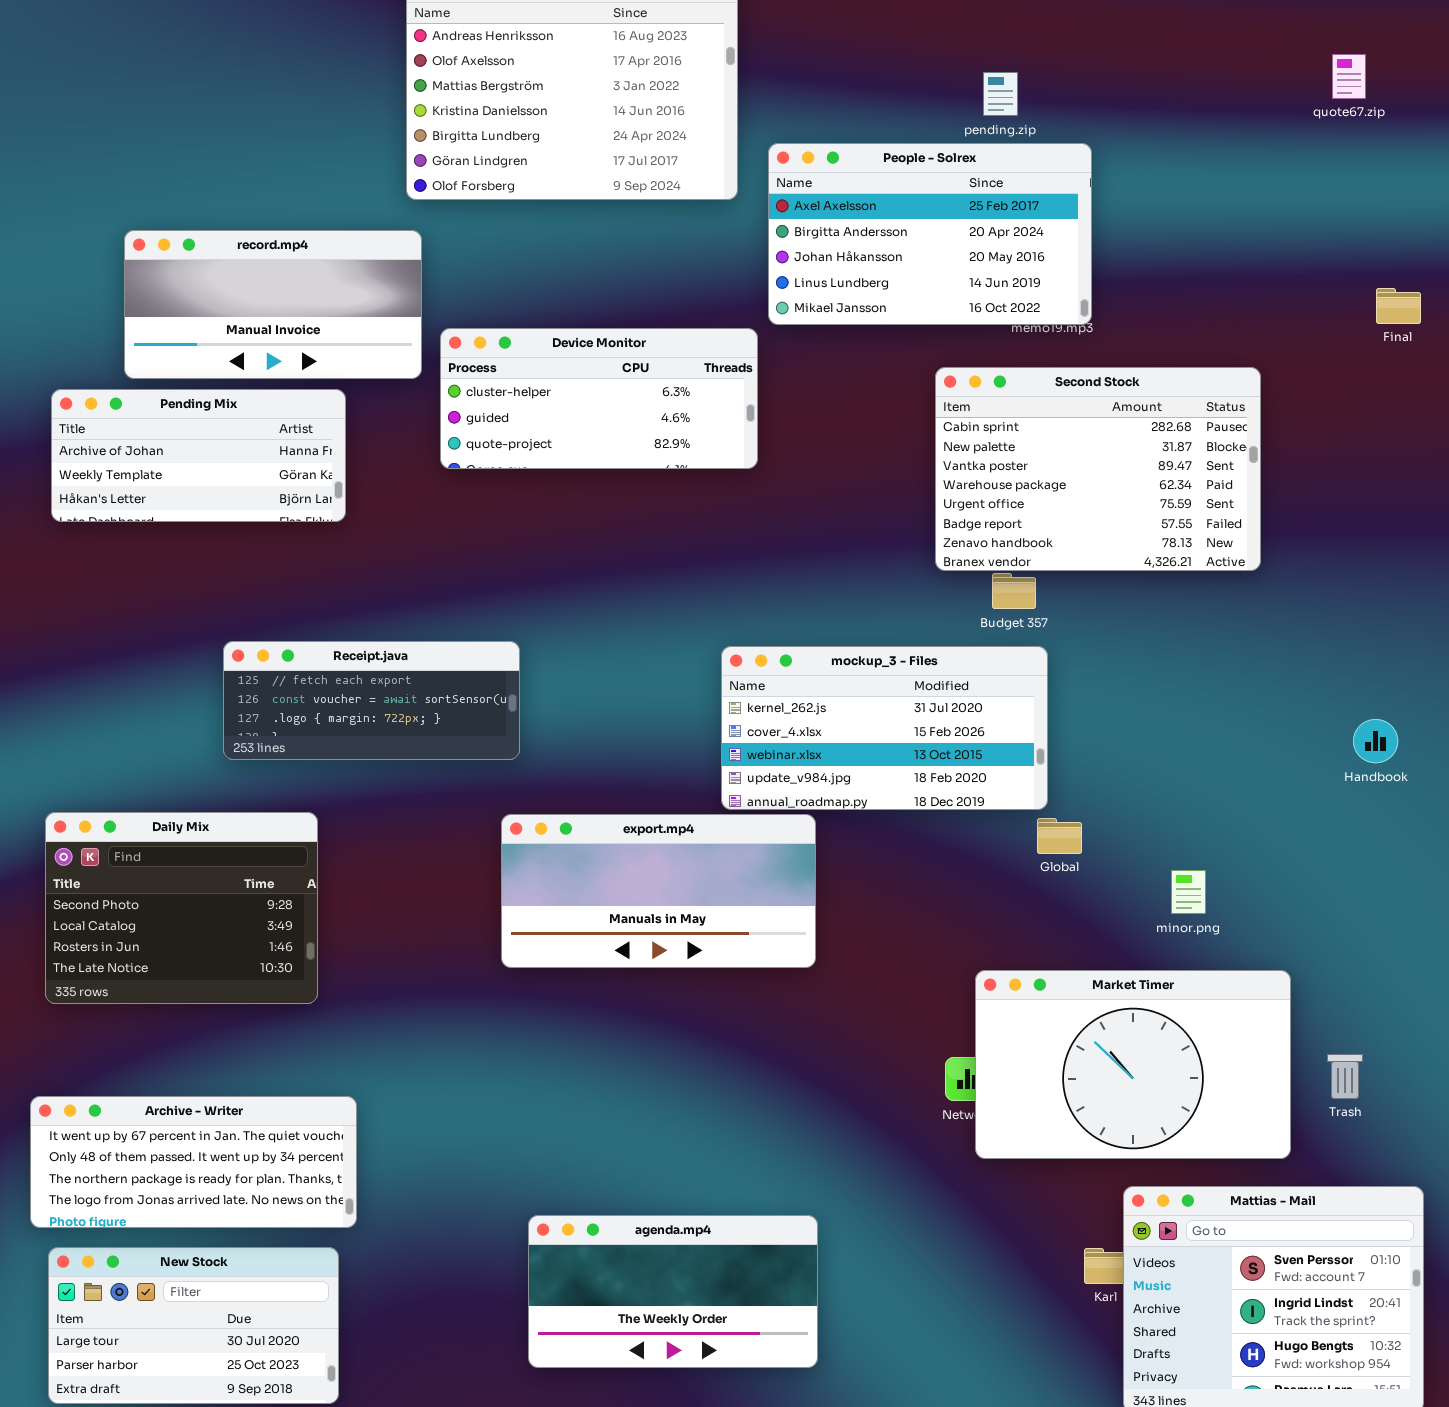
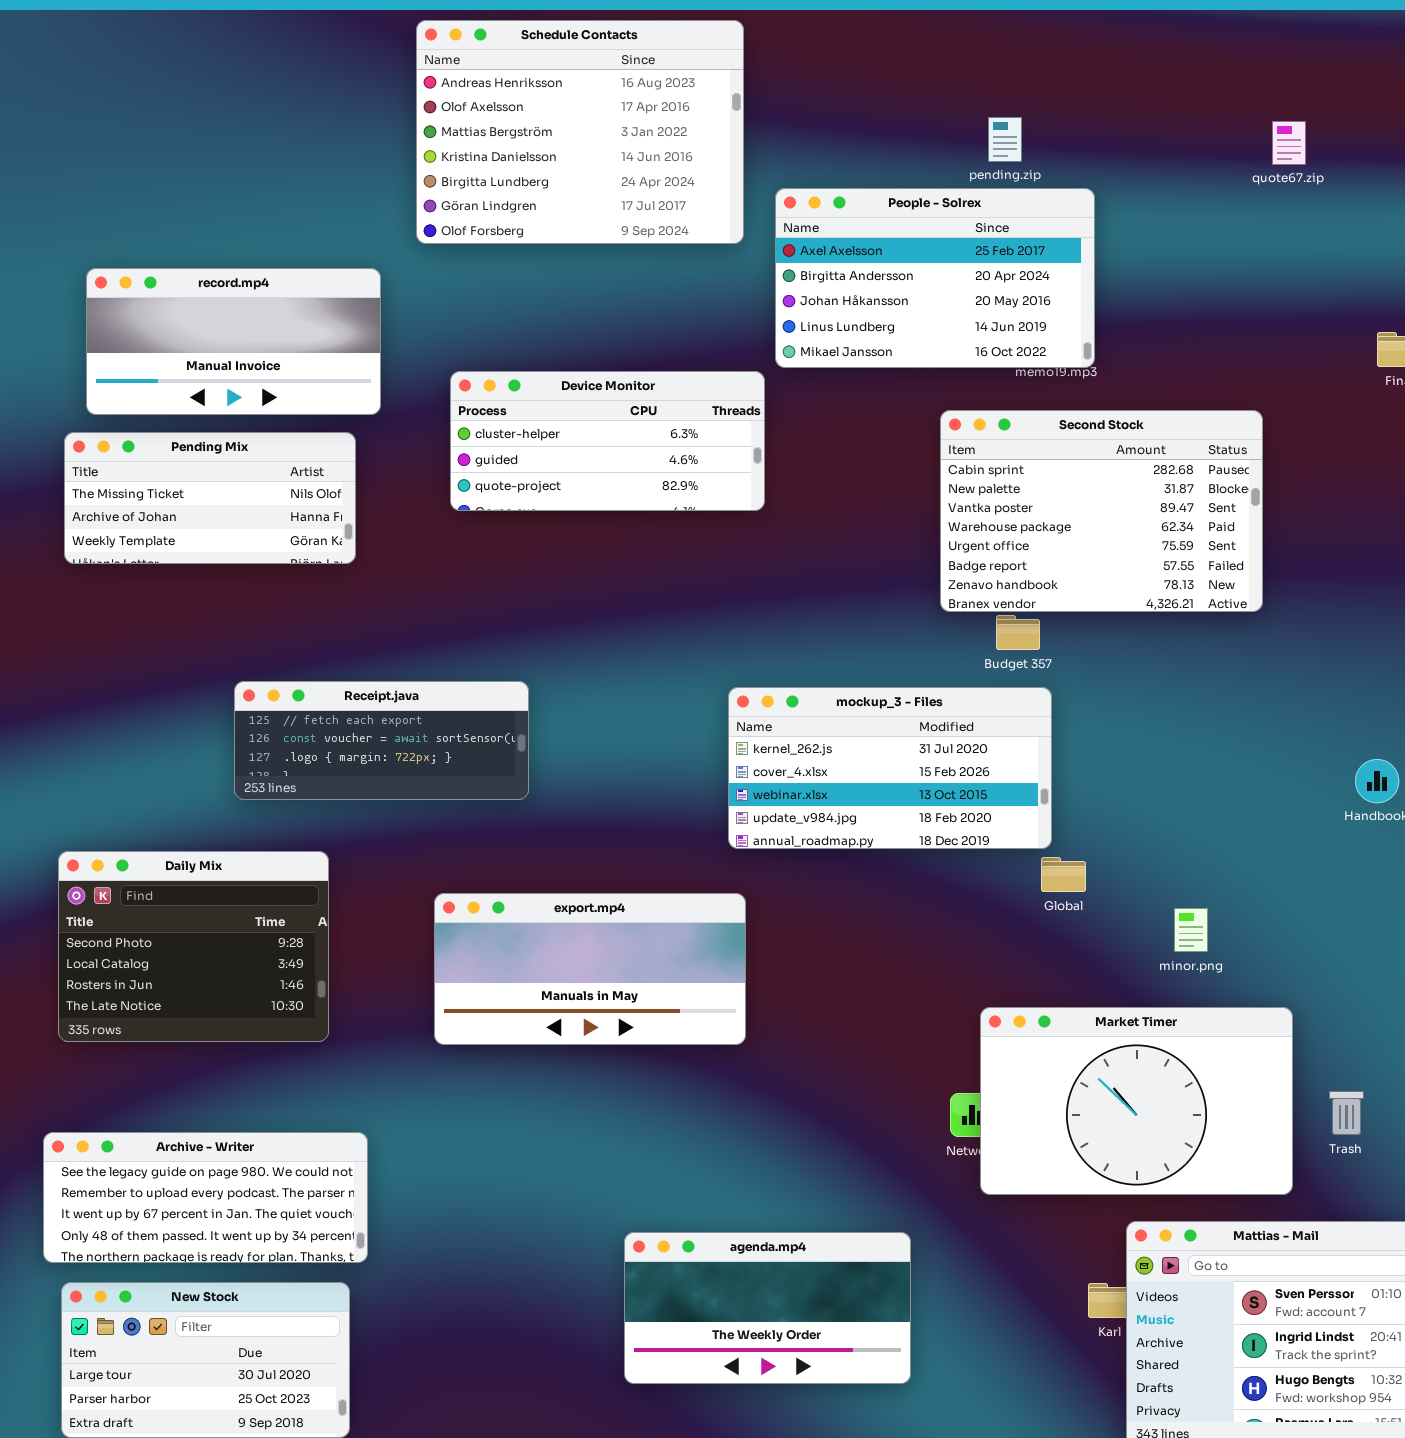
quote67.zip: [1332,54,1366,99] -> [1272,121,1306,165], moved
record.mp4: [124,230,422,379] -> [86,268,381,415], moved
Pending Mix: [51,389,346,522] -> [64,432,356,564], scrolled up 1 row
export.mp4: [501,814,816,968] -> [434,893,746,1045], moved
Archive - Writer: [30,1096,357,1228] -> [43,1132,368,1263], scrolled up 2 rows
agenda.mp4: [528,1215,818,1368] -> [624,1232,911,1384], moved

